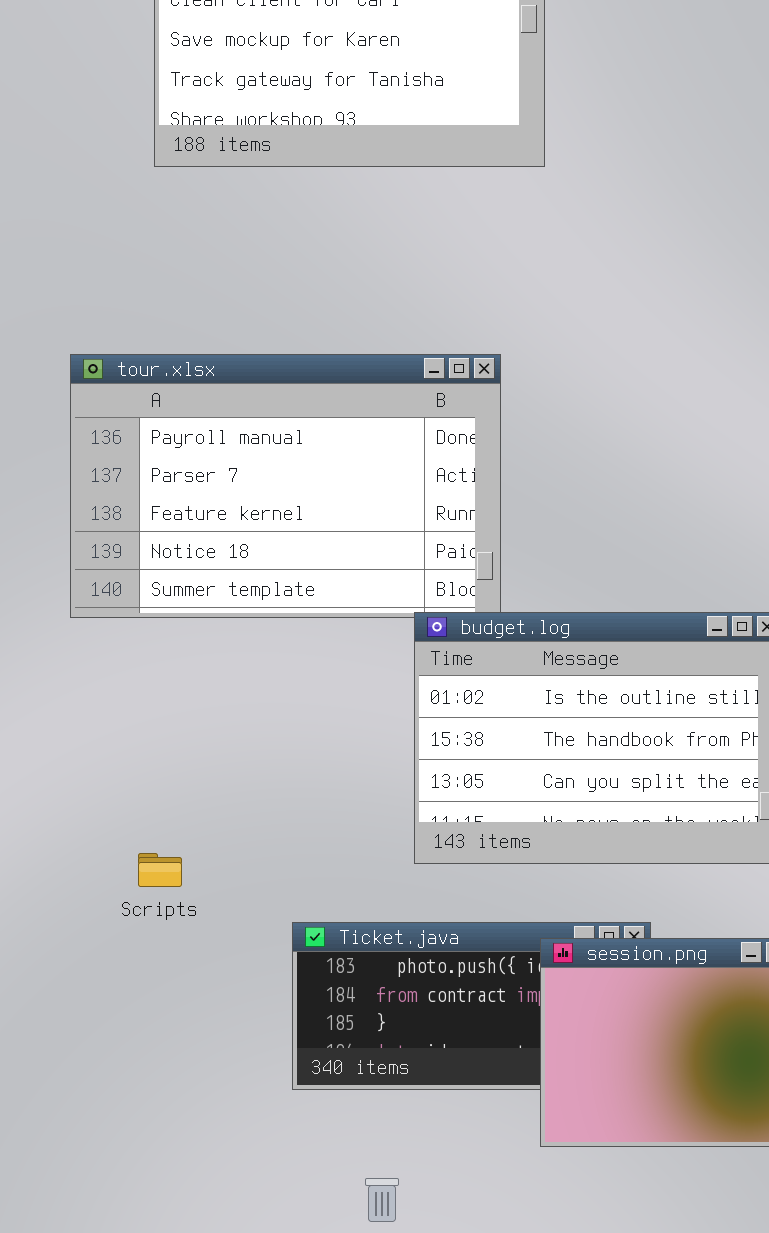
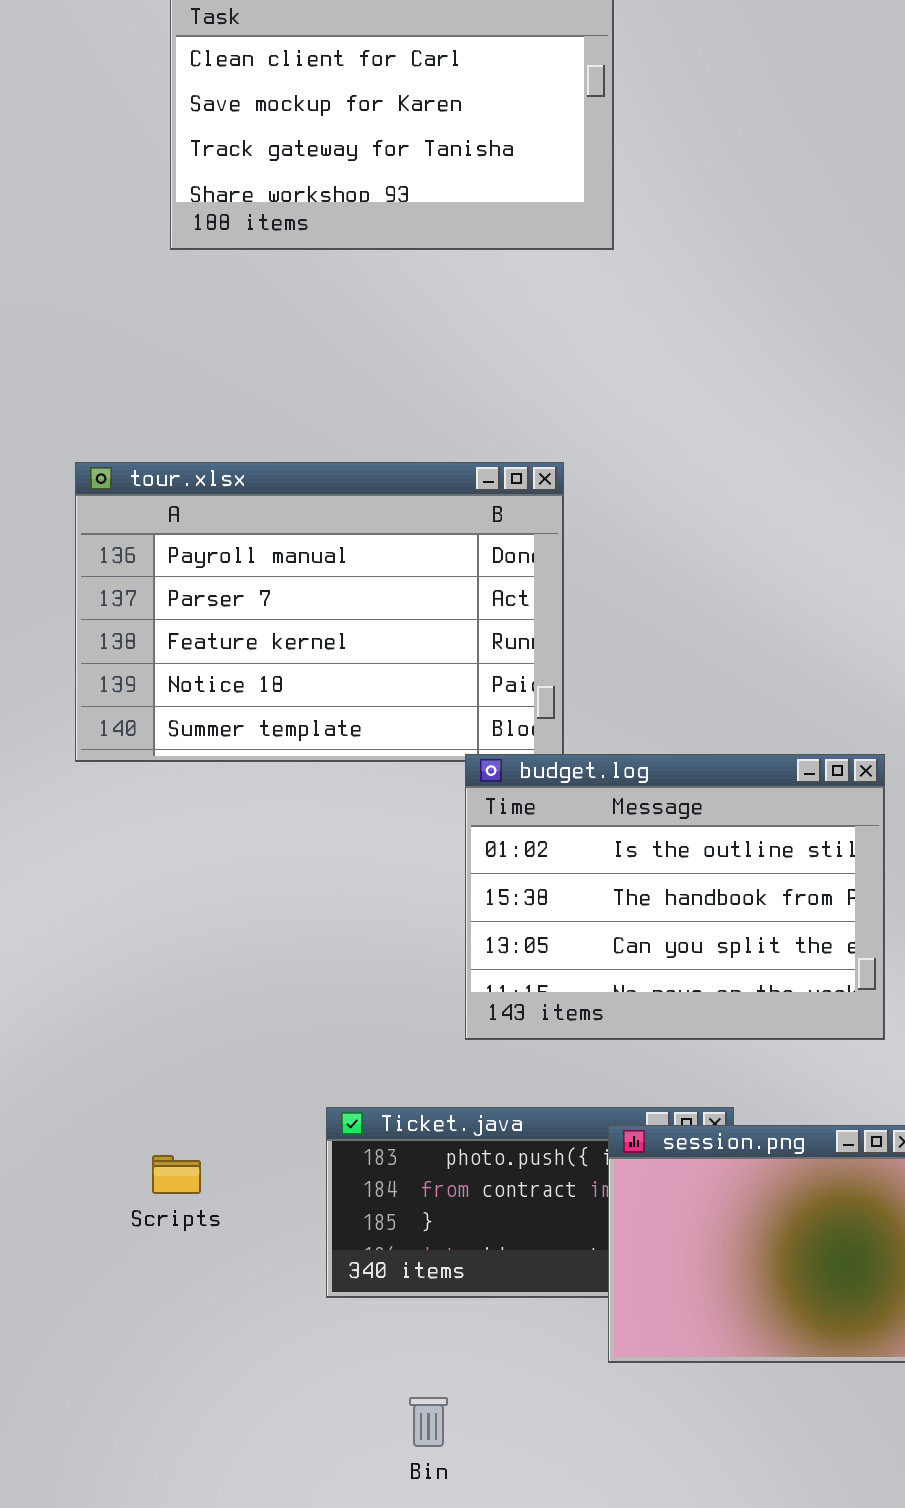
Scripts: [138,853,182,887] -> [152,1155,201,1194], moved

